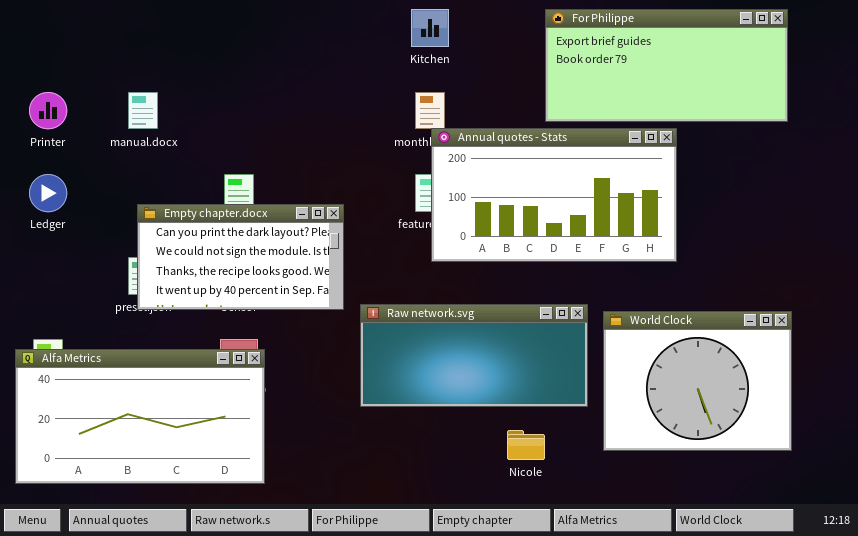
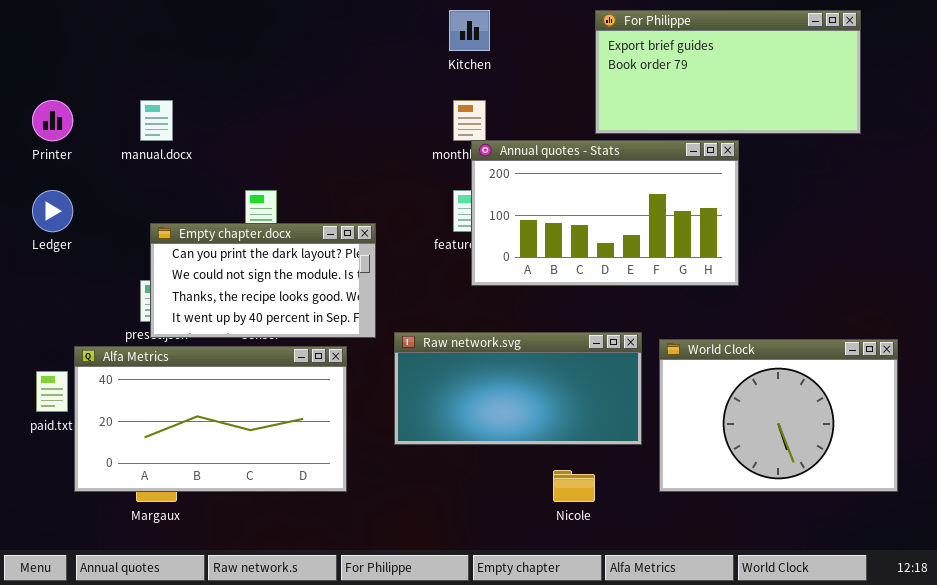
World Clock: [603,311,792,451] -> [659,339,898,492], resized
Alfa Metrics: [15,349,265,484] -> [74,346,347,492], moved

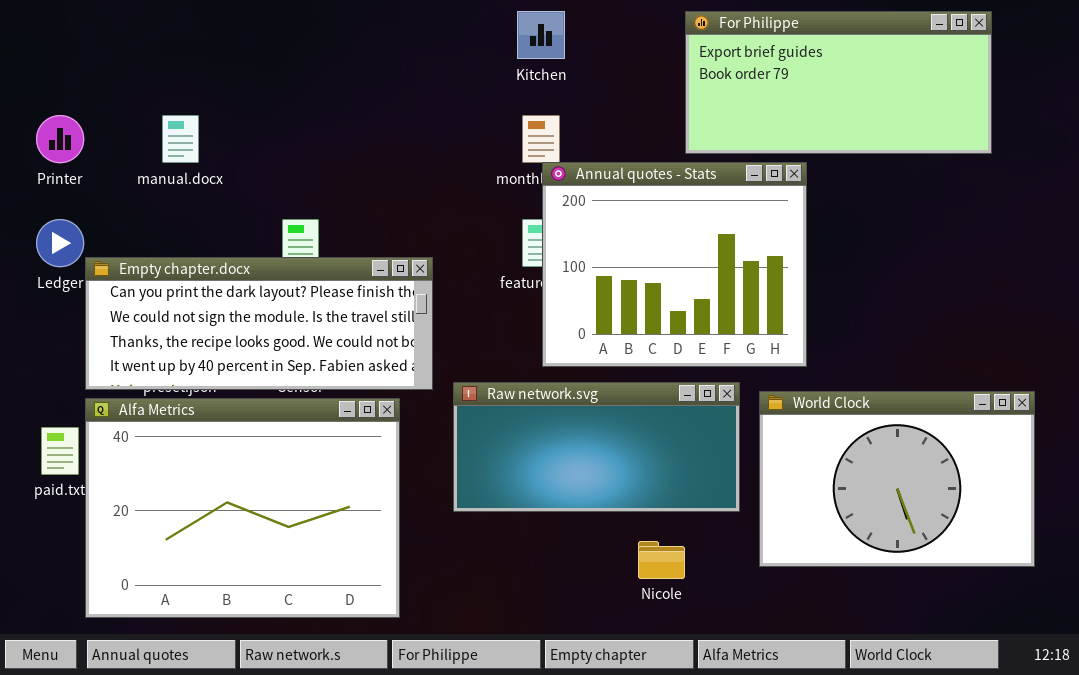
Annual quotes - Stats: [471,140,739,286] -> [542,162,807,367], resized
Empty chapter.docx: [150,223,376,338] -> [85,257,433,390], resized
Alfa Metrics: [74,346,347,492] -> [85,398,400,618], resized

